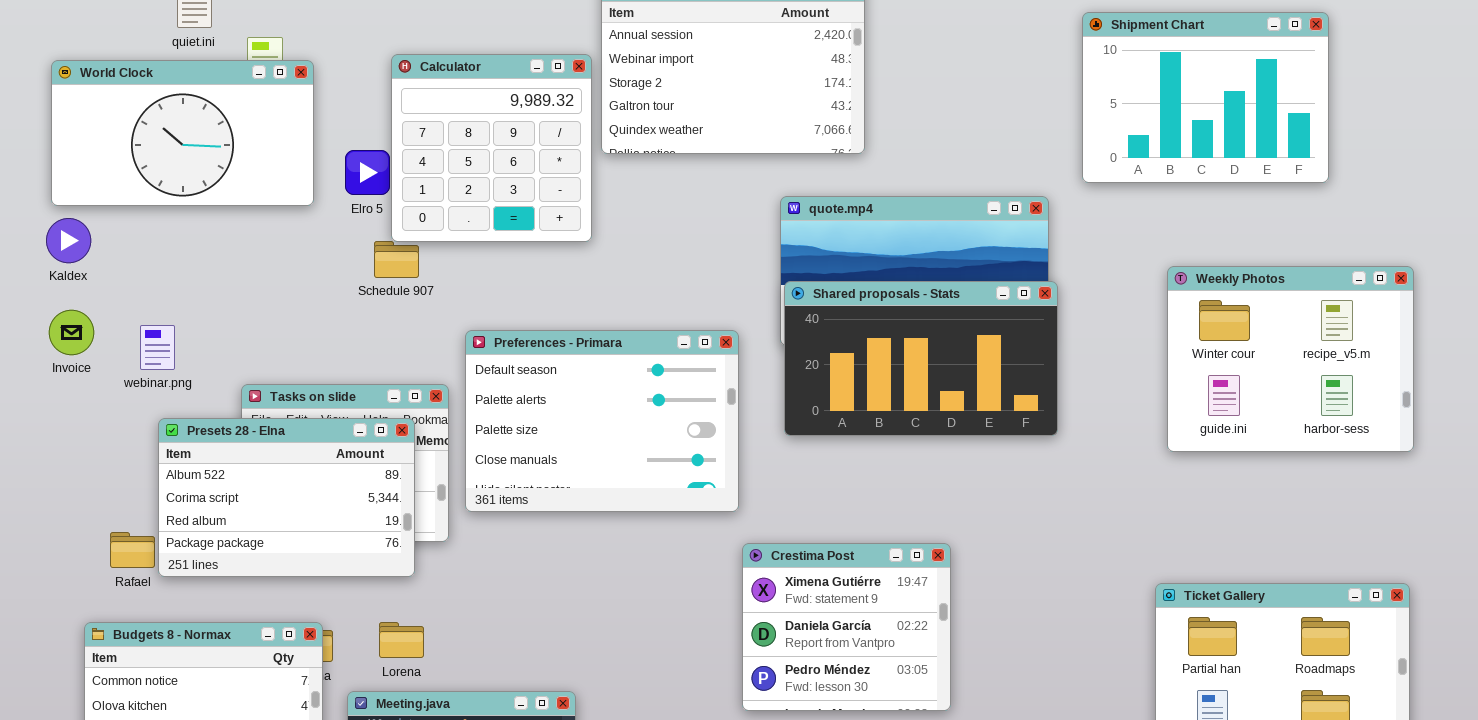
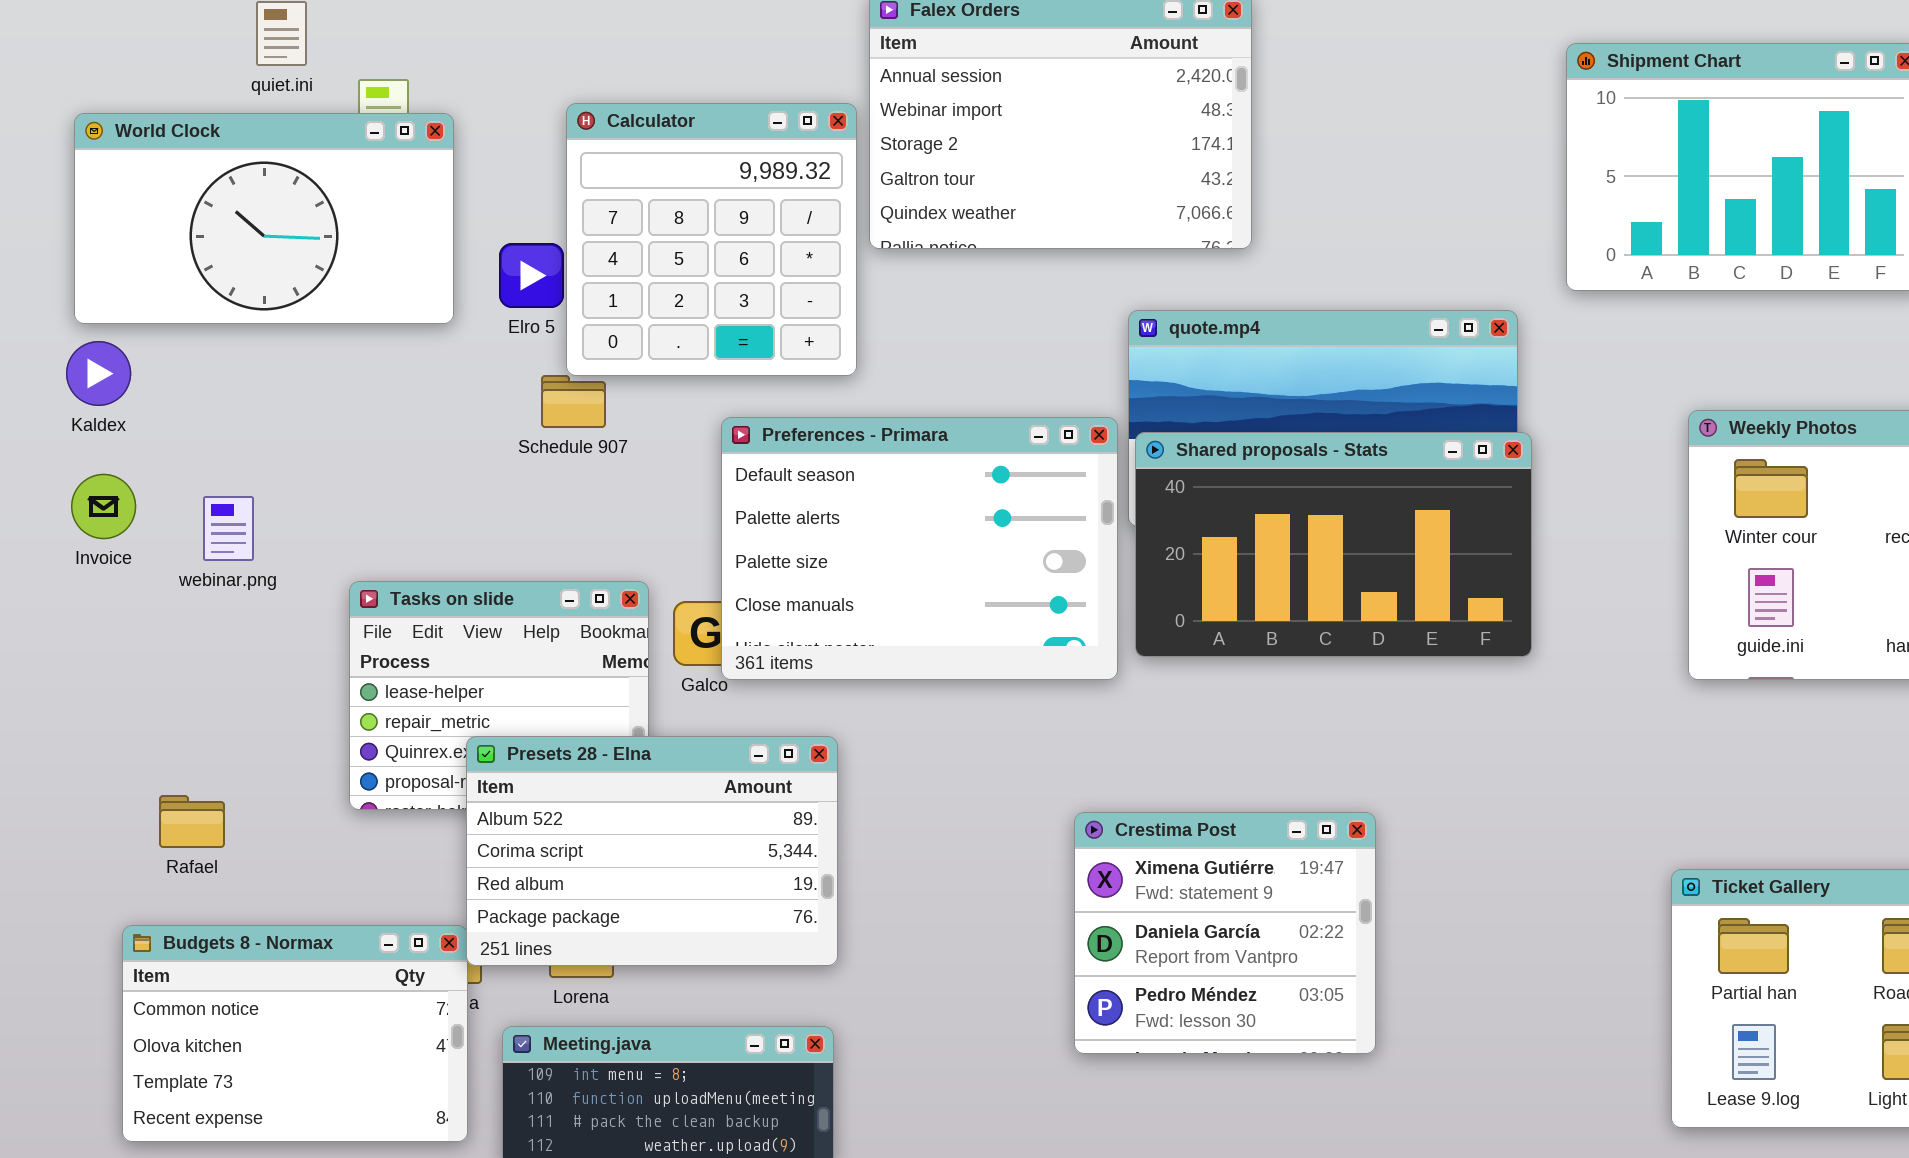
Preferences - Primara: [465,330,739,512] -> [721,417,1118,680], moved
Presets 28 - Elna: [158,418,415,577] -> [466,736,838,966], moved

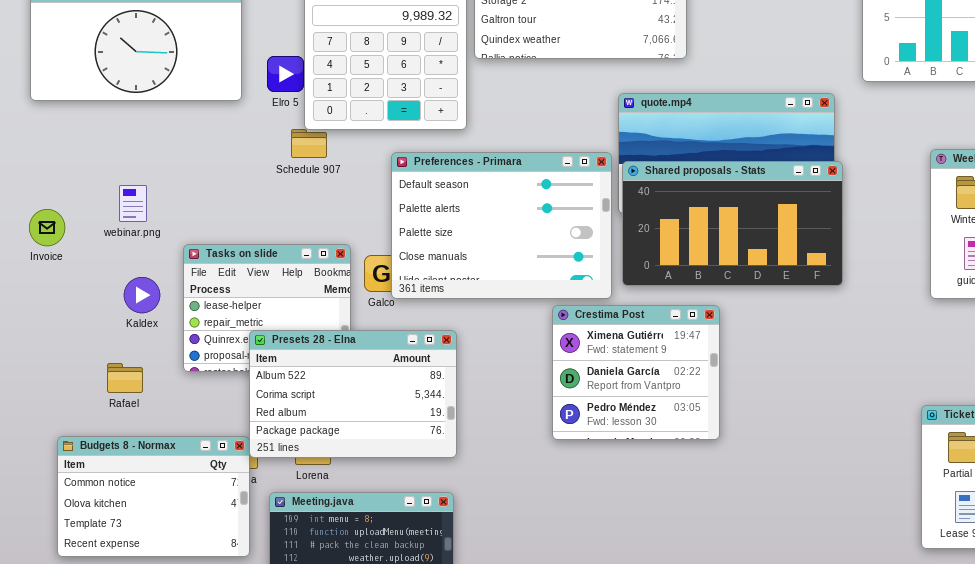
Kaldex: [66,341,131,406] -> [124,277,160,313], moved
Invoice: [71,474,136,539] -> [29,209,65,246], moved
webinar.png: [203,496,254,561] -> [119,185,147,222], moved
Rafael: [159,795,225,848] -> [107,363,143,393], moved
Crestima Post: [1074,812,1376,1054] -> [552,305,720,440], moved

